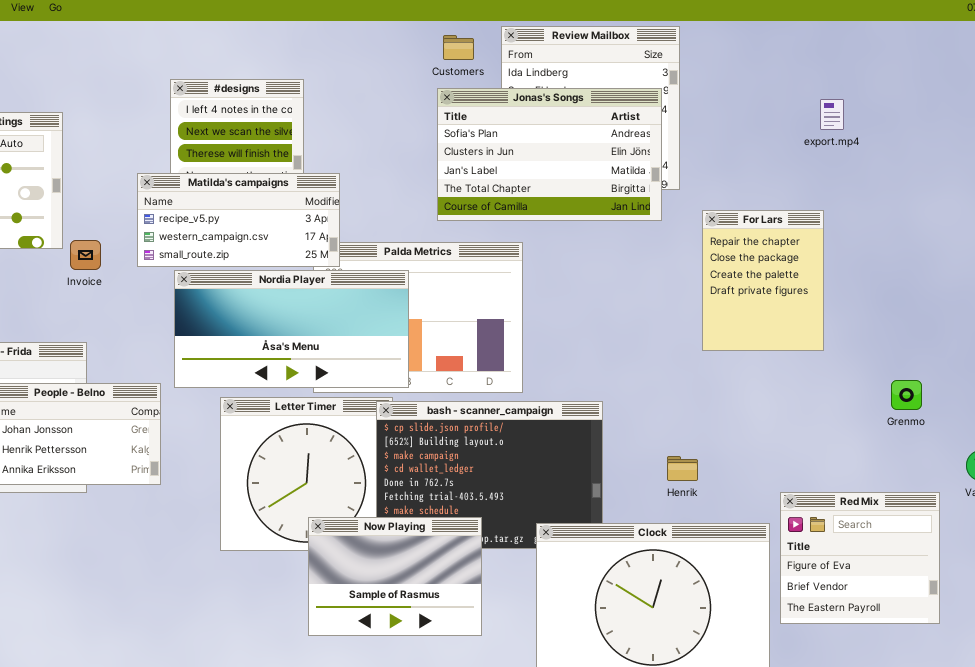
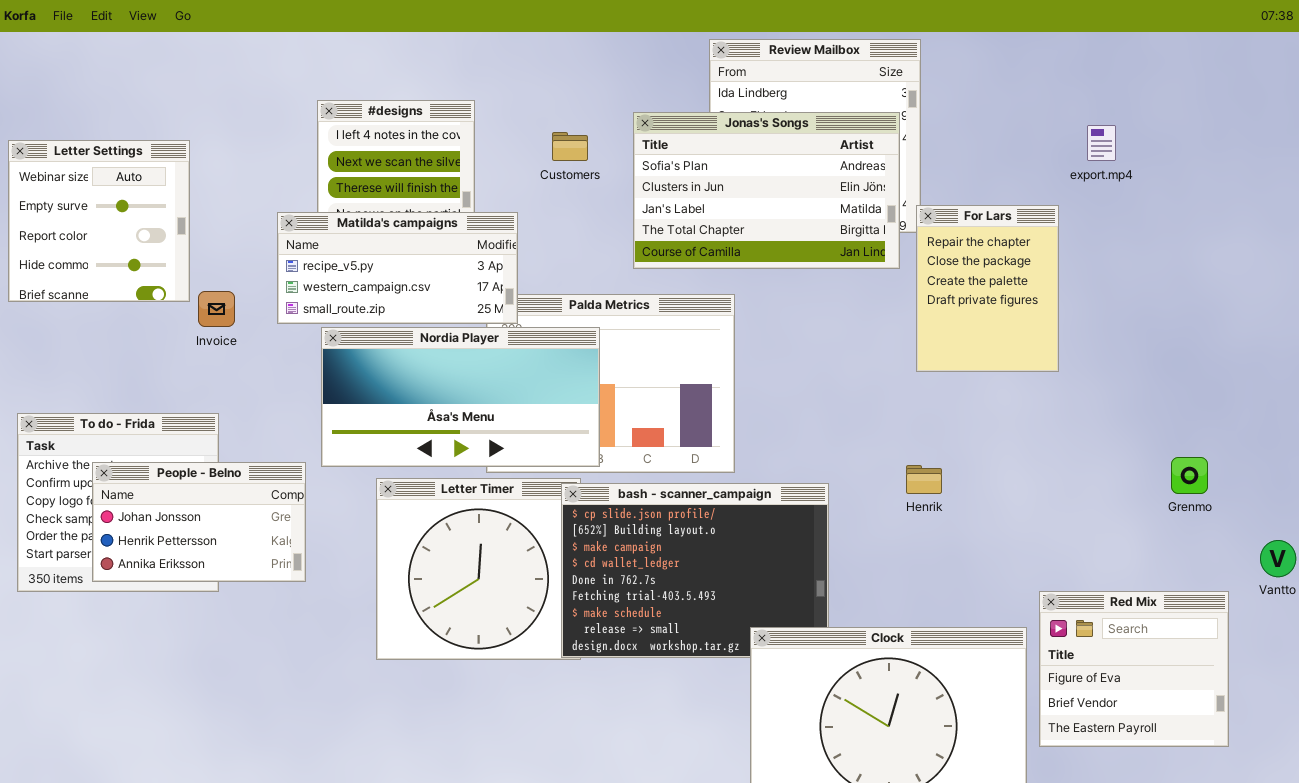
Customers: [443,35,474,60] -> [552,132,588,161], moved
For Lars: [702,210,824,351] -> [916,205,1059,372], moved
Henrik: [667,456,698,481] -> [906,465,942,494], moved
Now Playing: [308,517,482,636] -> none, closed

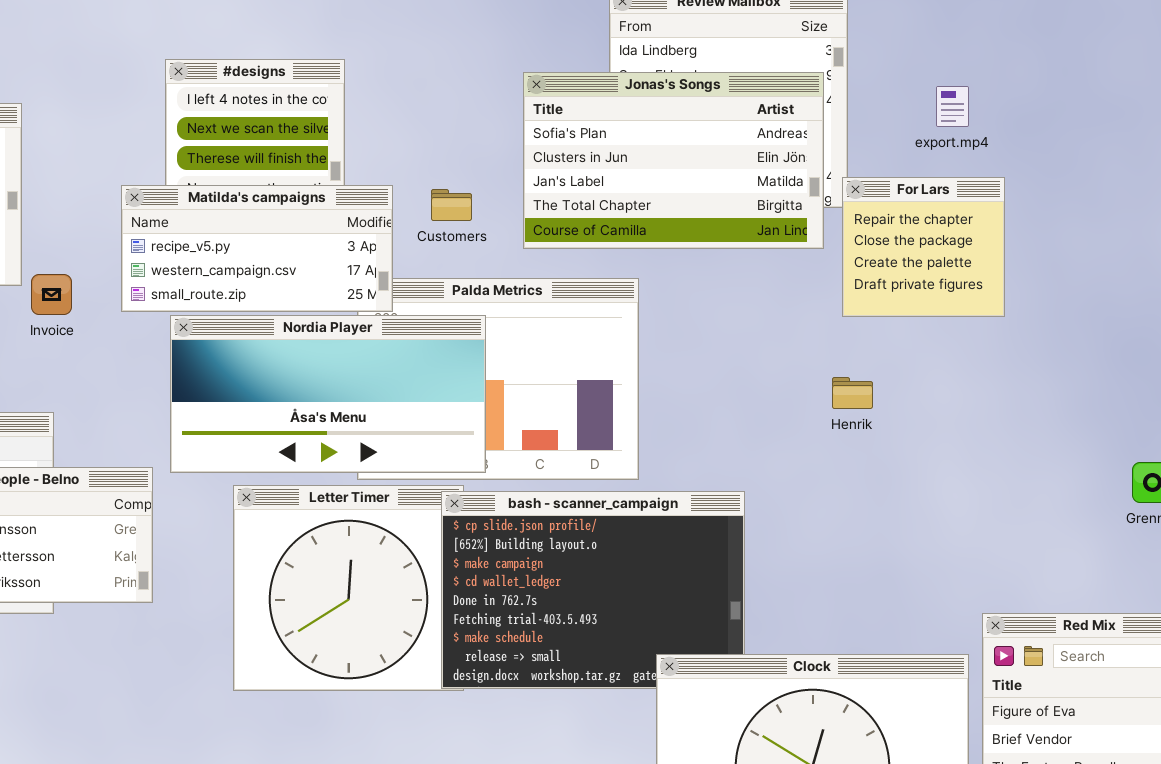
export.mp4: [1087,125,1116,161] -> [936,86,969,127], moved
Customers: [552,132,588,161] -> [431,189,472,221], moved
For Lars: [916,205,1059,372] -> [842,177,1005,317], resized
Henrik: [906,465,942,494] -> [832,377,873,409], moved

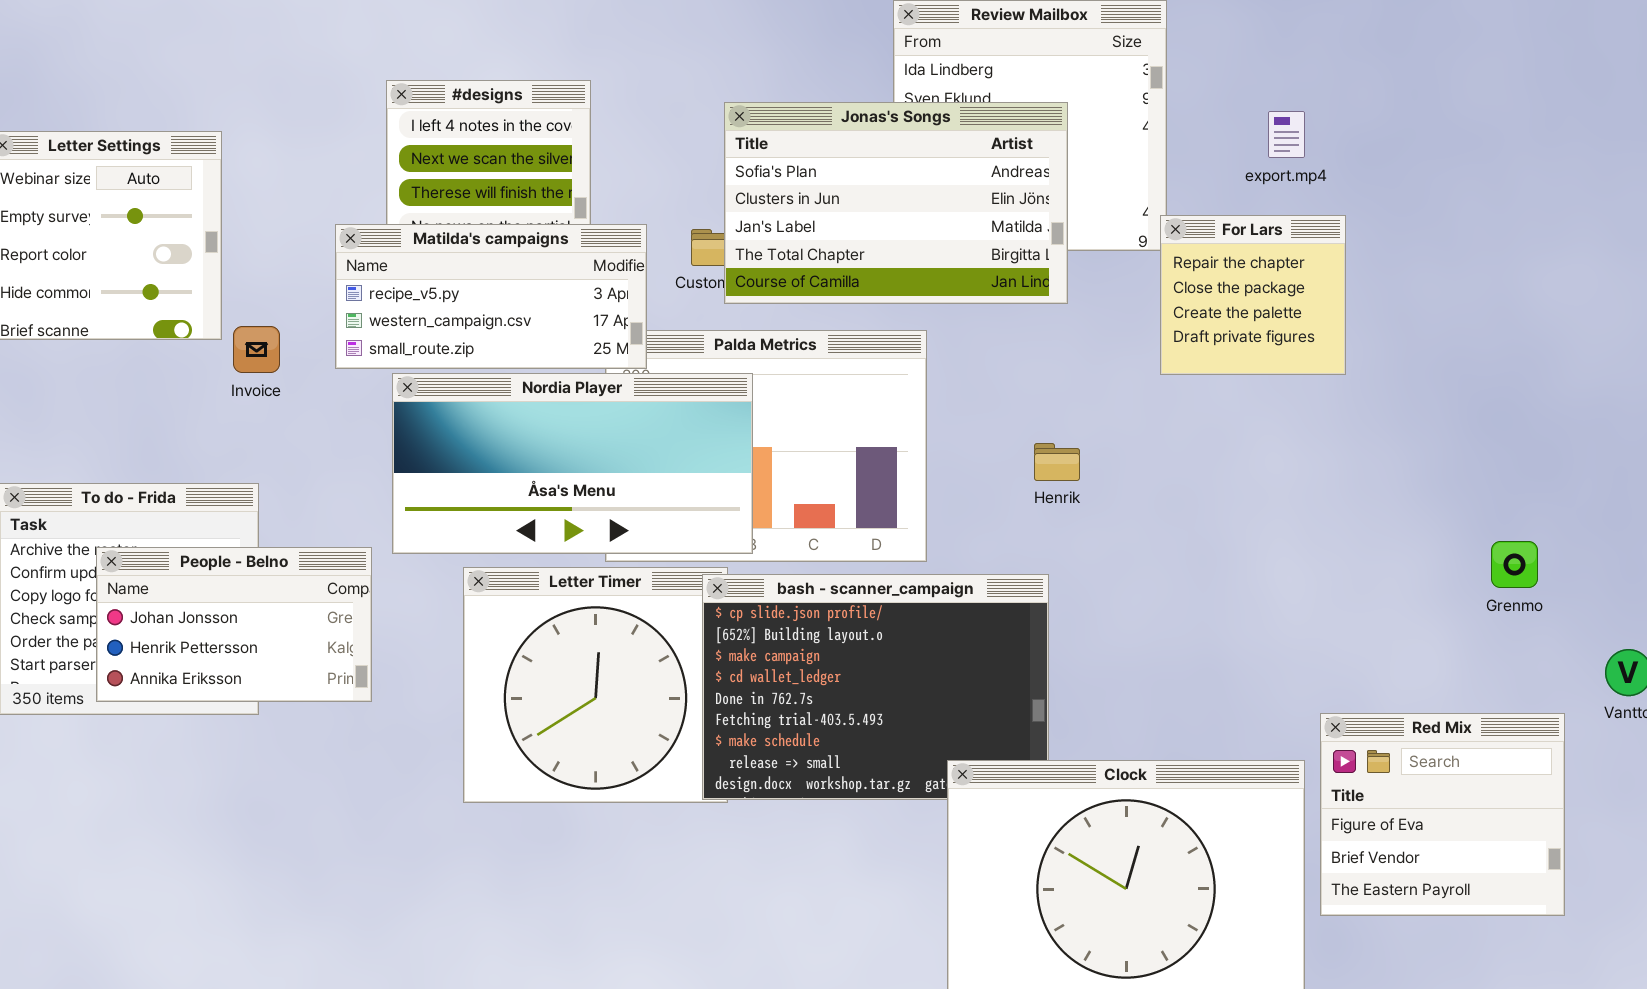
Jonas's Songs: [523,72,824,249] -> [724,102,1068,304], moved
Henrik: [832,377,873,409] -> [1034,443,1080,481], moved

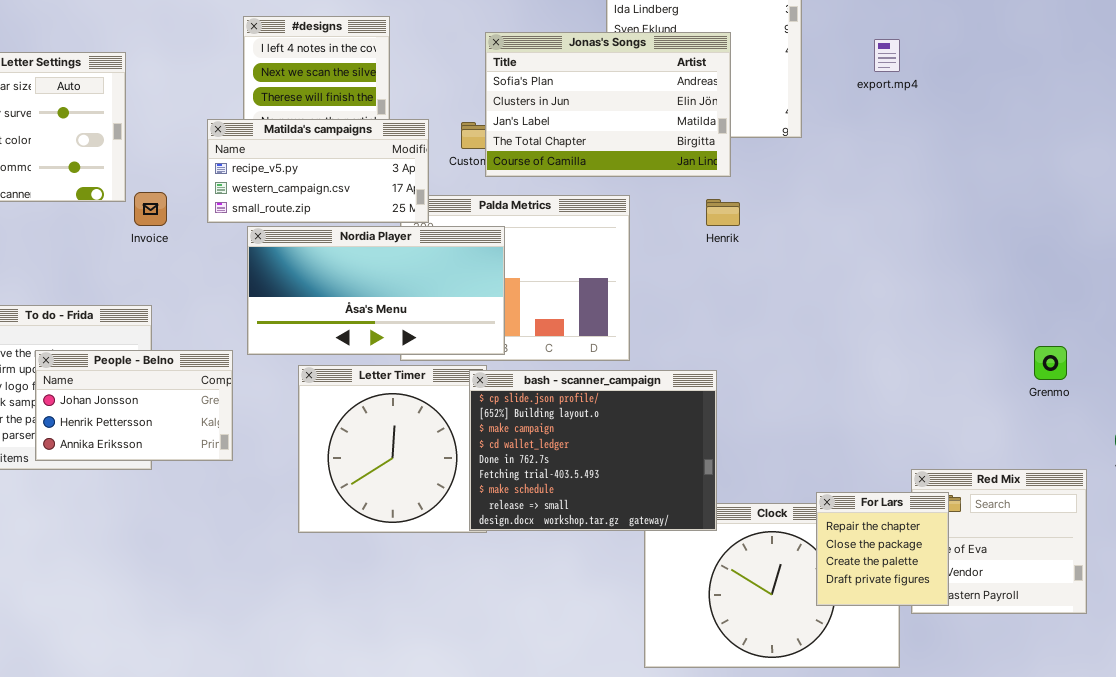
For Lars: [1160,215,1346,375] -> [816,492,949,606], moved
Henrik: [1034,443,1080,481] -> [706,199,740,226], moved
bash - scanner_campaign: [702,574,1049,800] -> [469,370,717,531], raised

